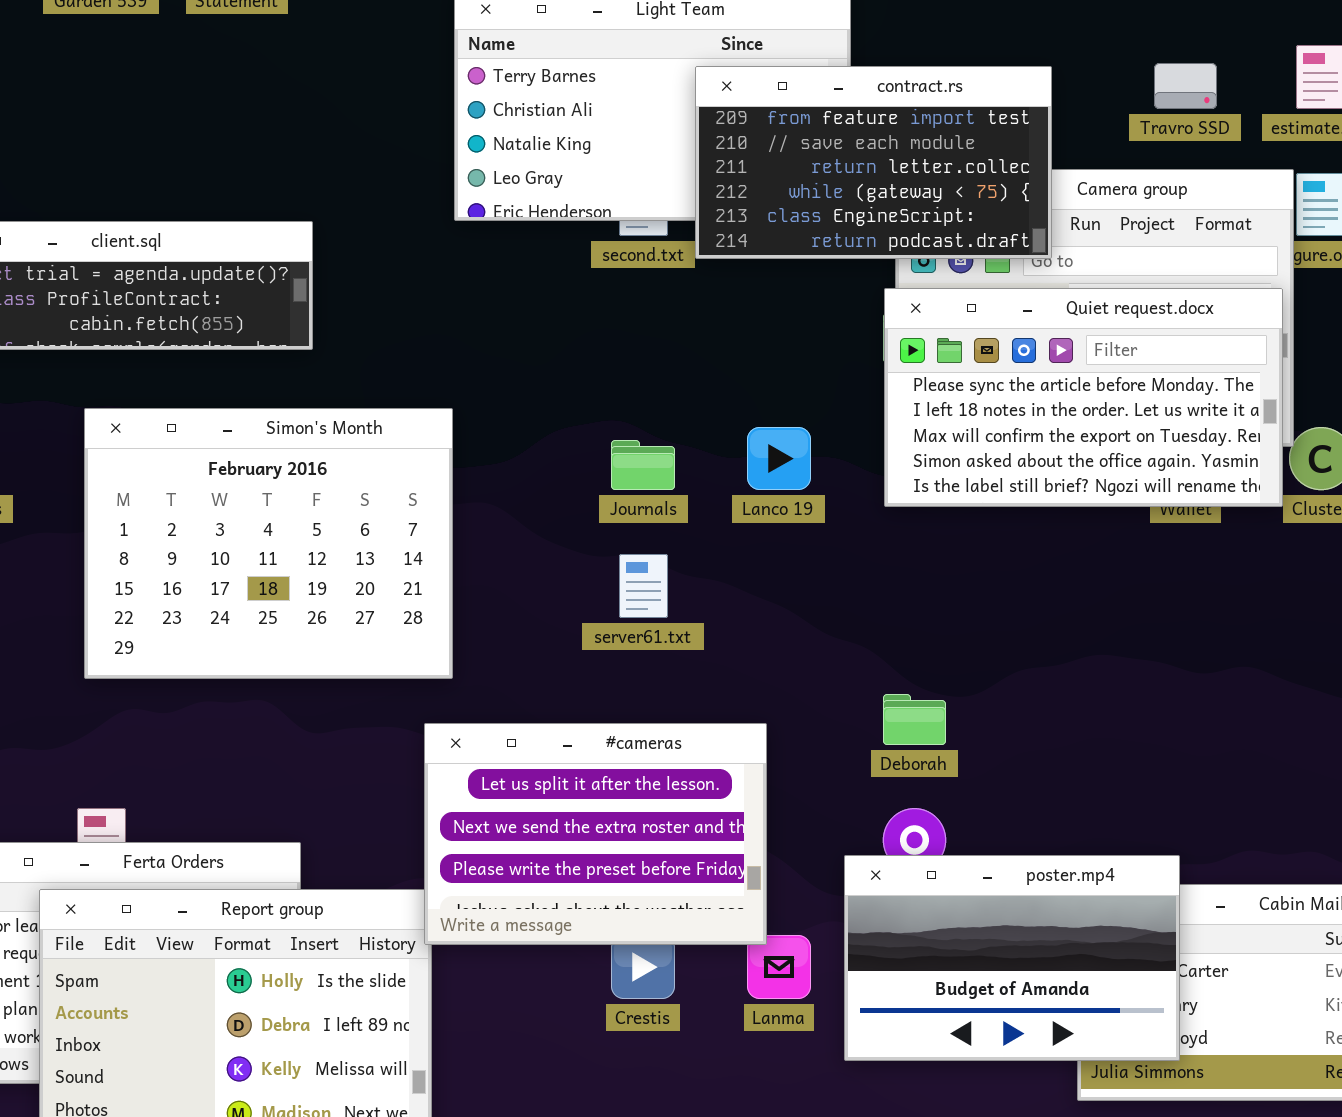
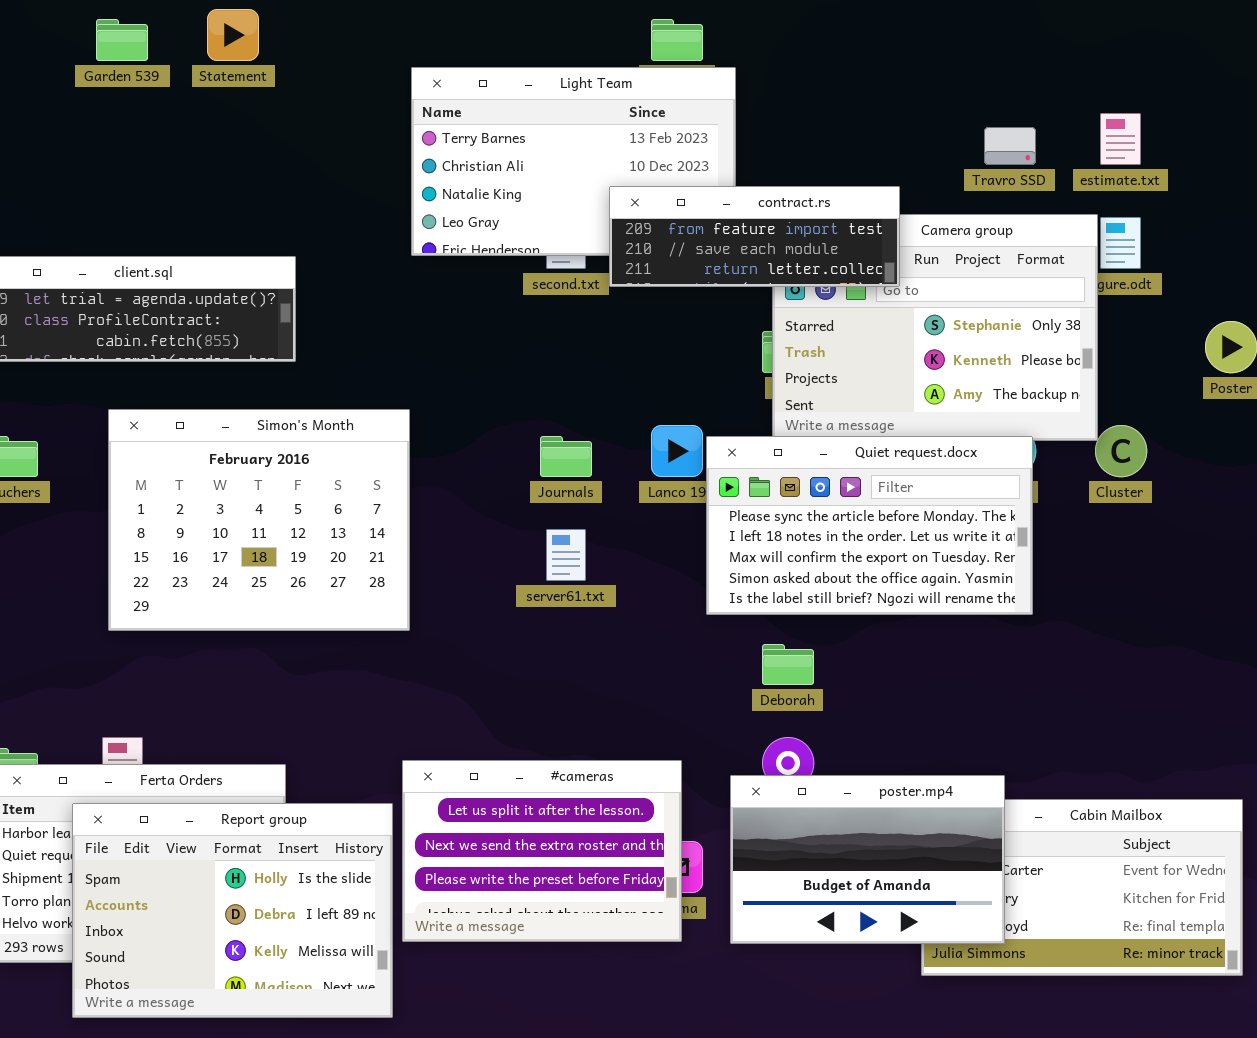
contract.rs: [695,66,1052,259] -> [609,186,900,287], resized
Quiet request.docx: [884,288,1283,507] -> [706,436,1033,615], moved
#cameras: [424,723,767,945] -> [402,760,682,942], moved

